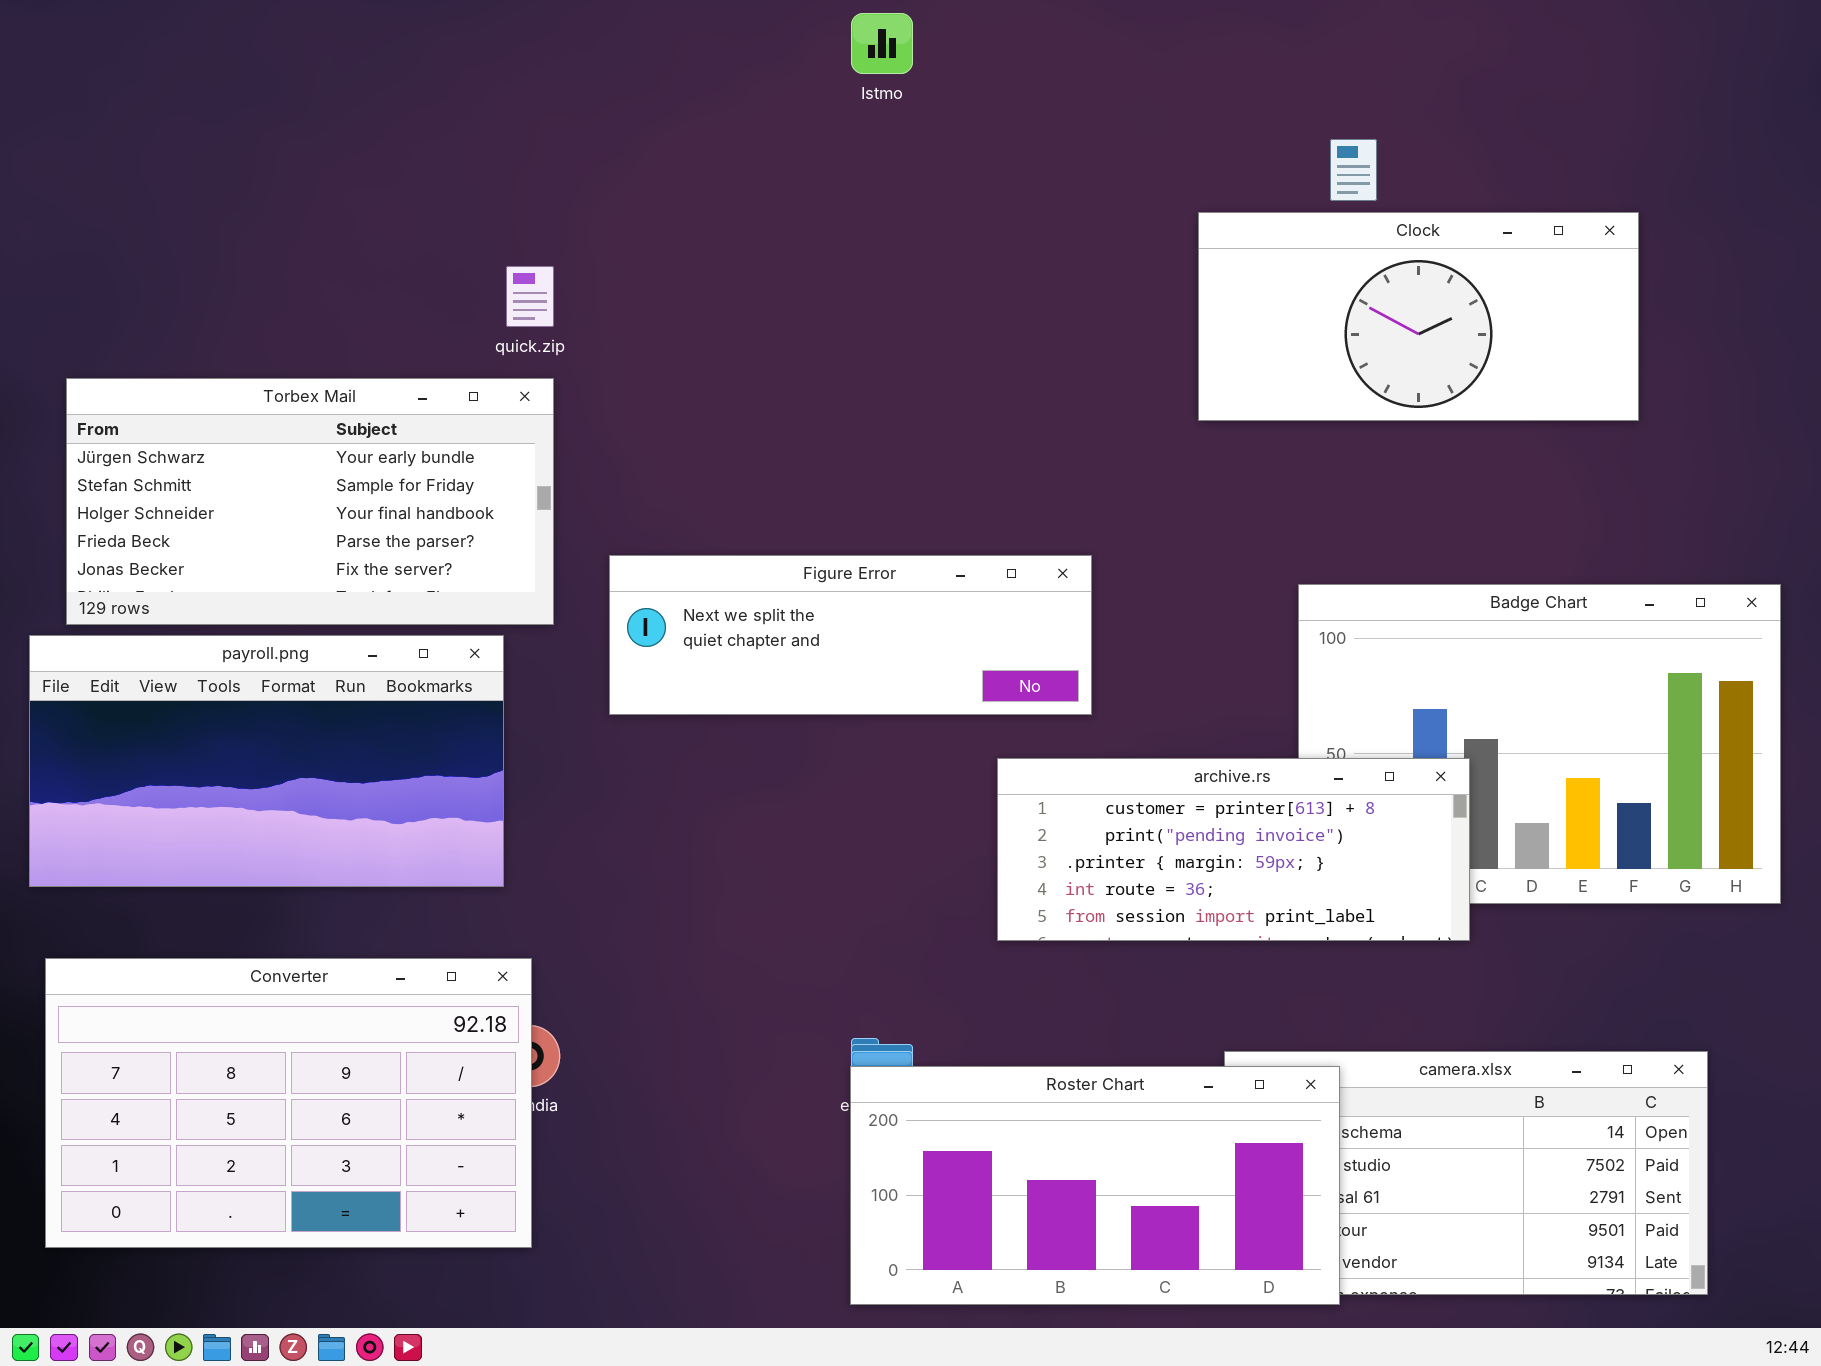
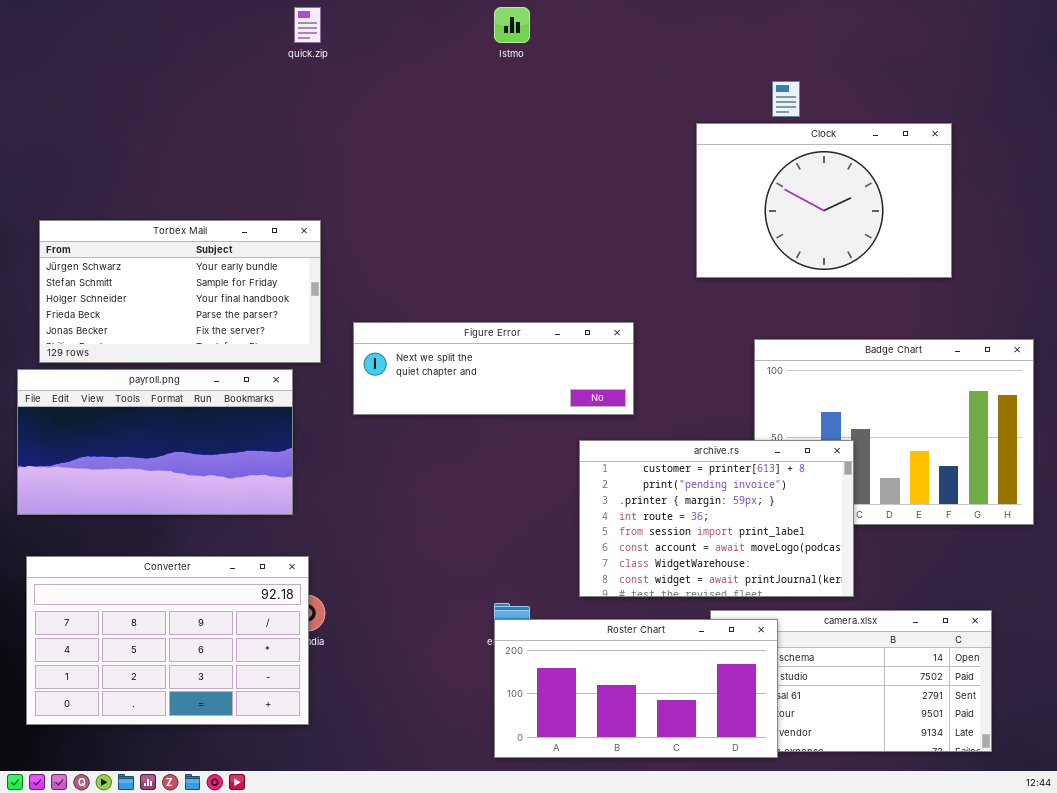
Clock: [1198,212,1639,421] -> [696,123,952,278], resized
quick.zip: [506,266,554,327] -> [294,7,321,43], moved
archive.rs: [997,758,1470,941] -> [579,440,854,597], resized

